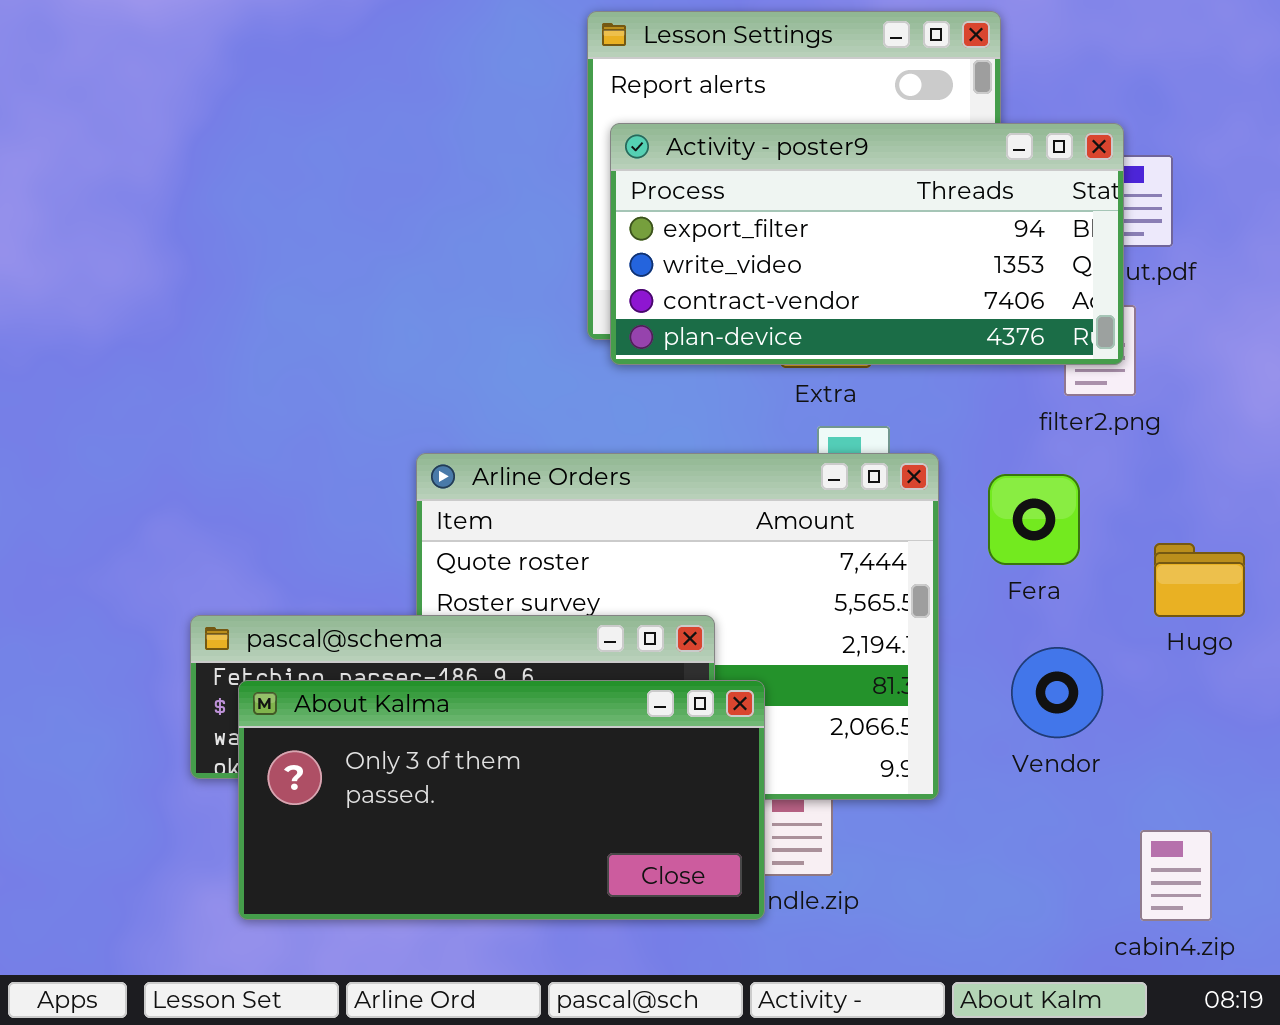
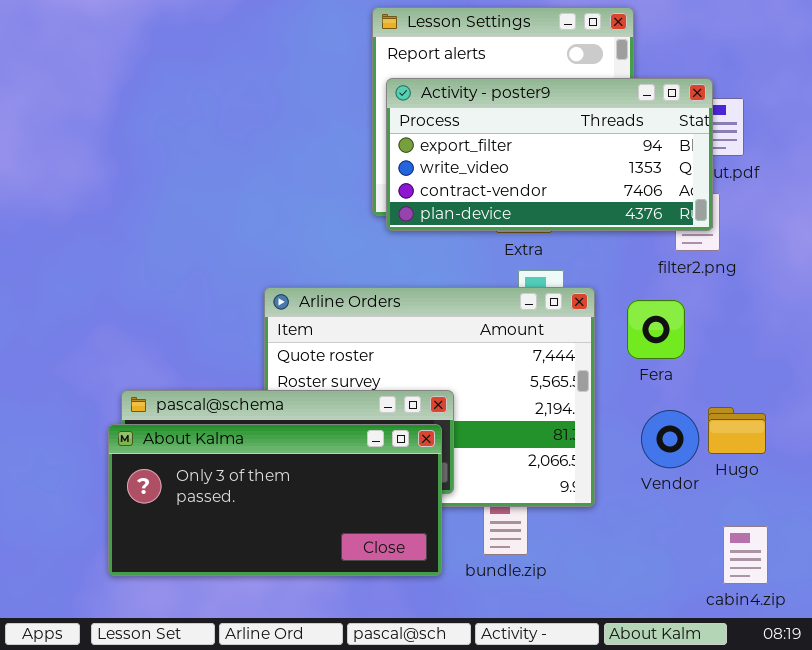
Hugo: [1154,543,1245,617] -> [708,407,766,454], moved
About Kalma: [238,680,765,920] -> [108,424,442,576], moved

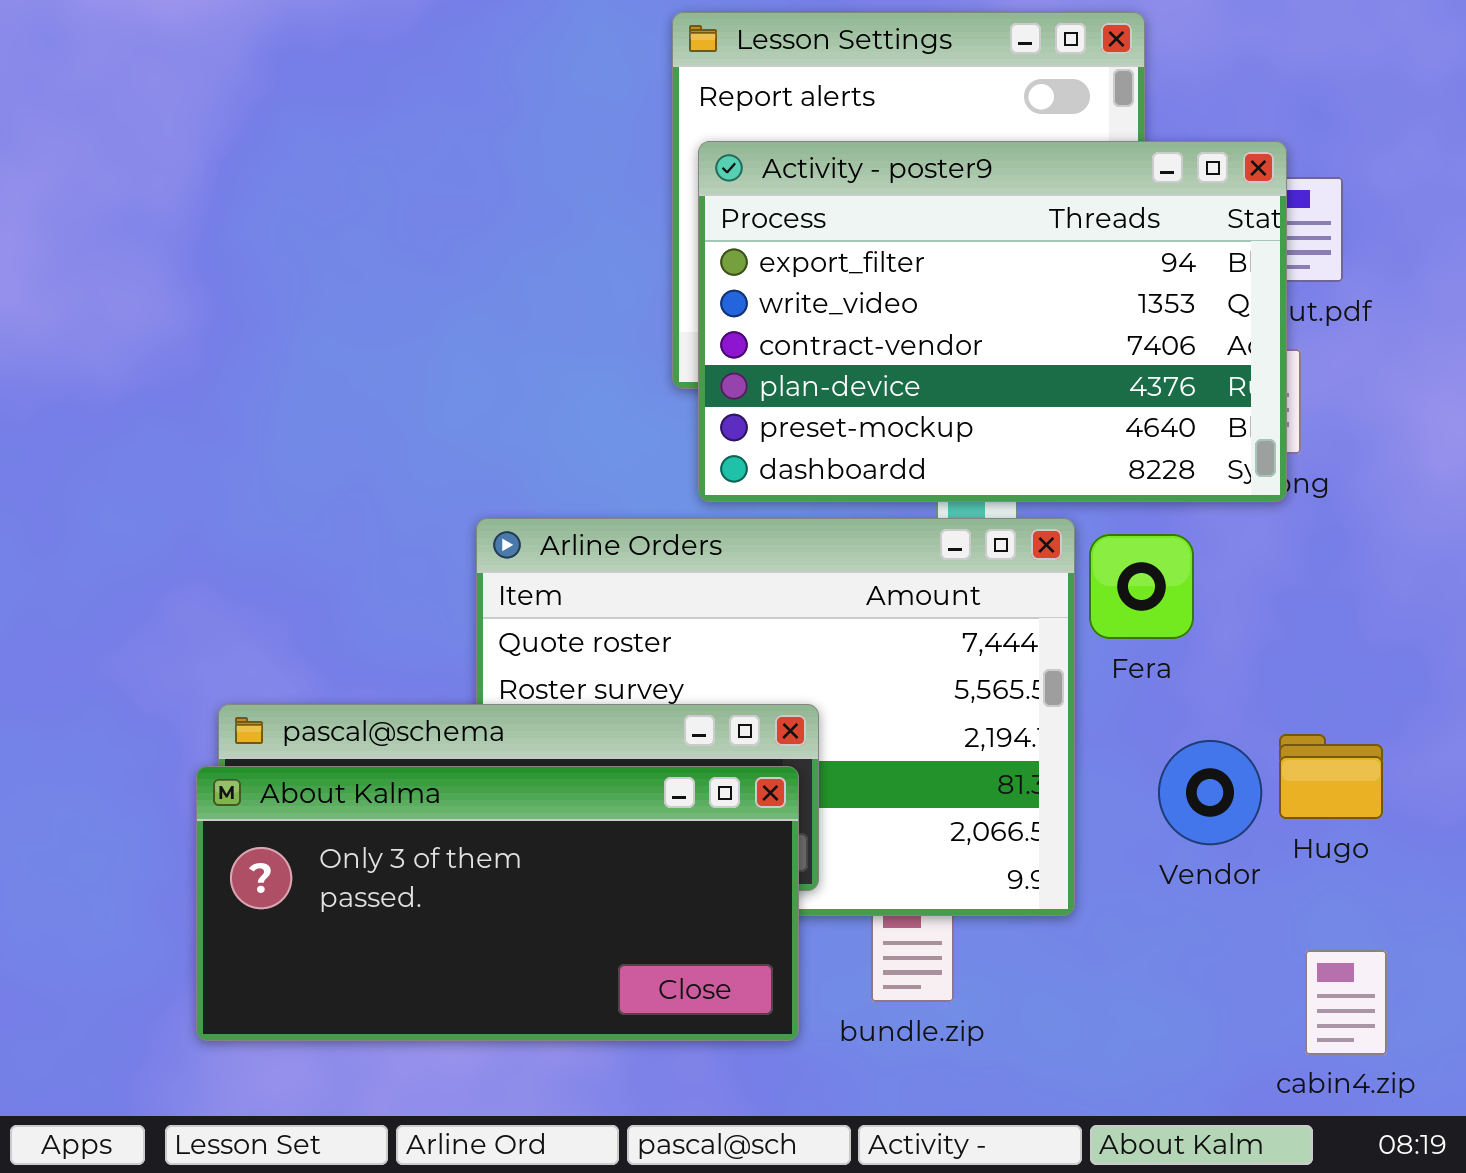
Activity - poster9: [386,78,713,231] -> [698,141,1287,502], resized
Fera: [627,300,685,359] -> [1089,534,1194,639], moved

